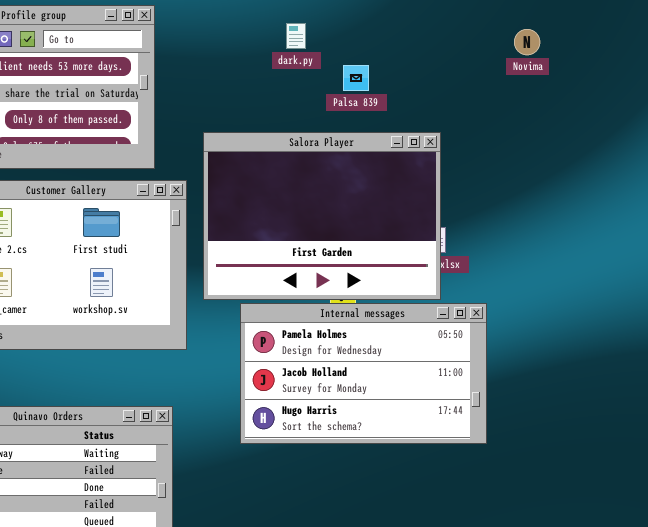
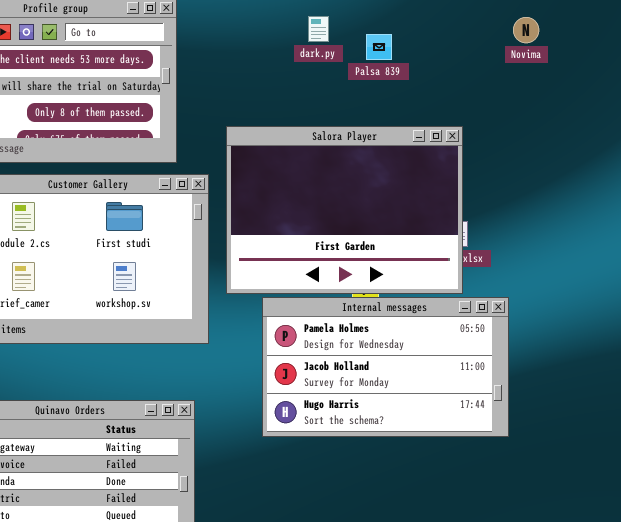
Novima: [514,29,540,55] -> [513,17,539,43], moved
Palsa 839: [343,65,369,91] -> [366,34,392,60], moved

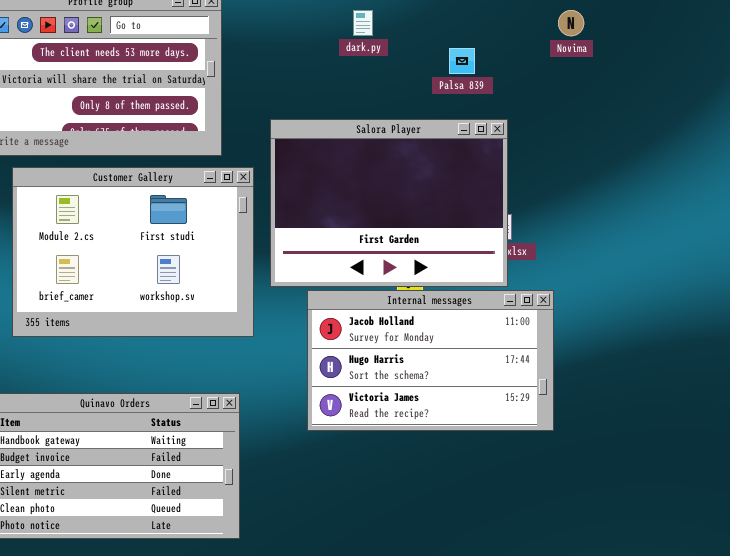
Palsa 839: [366,34,392,60] -> [449,48,475,74], moved
Internal messages: [262,297,509,437] -> [307,290,554,431], scrolled down 1 row

